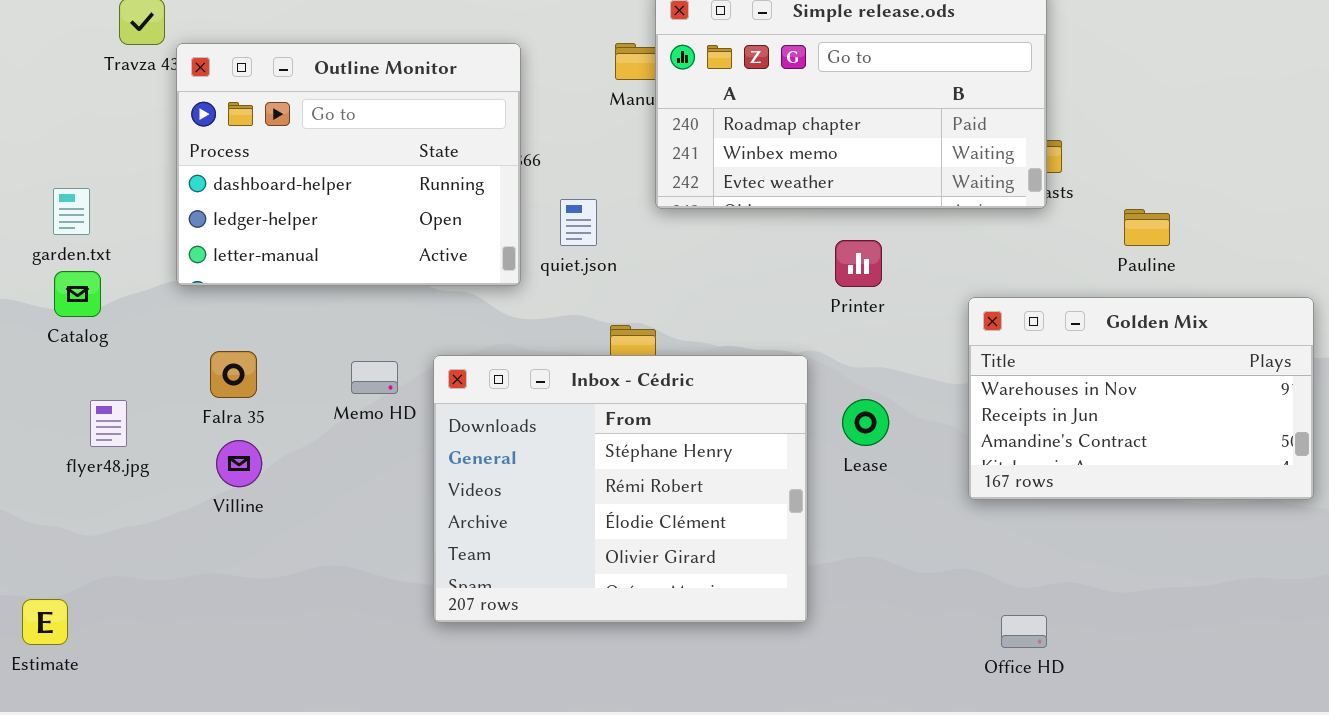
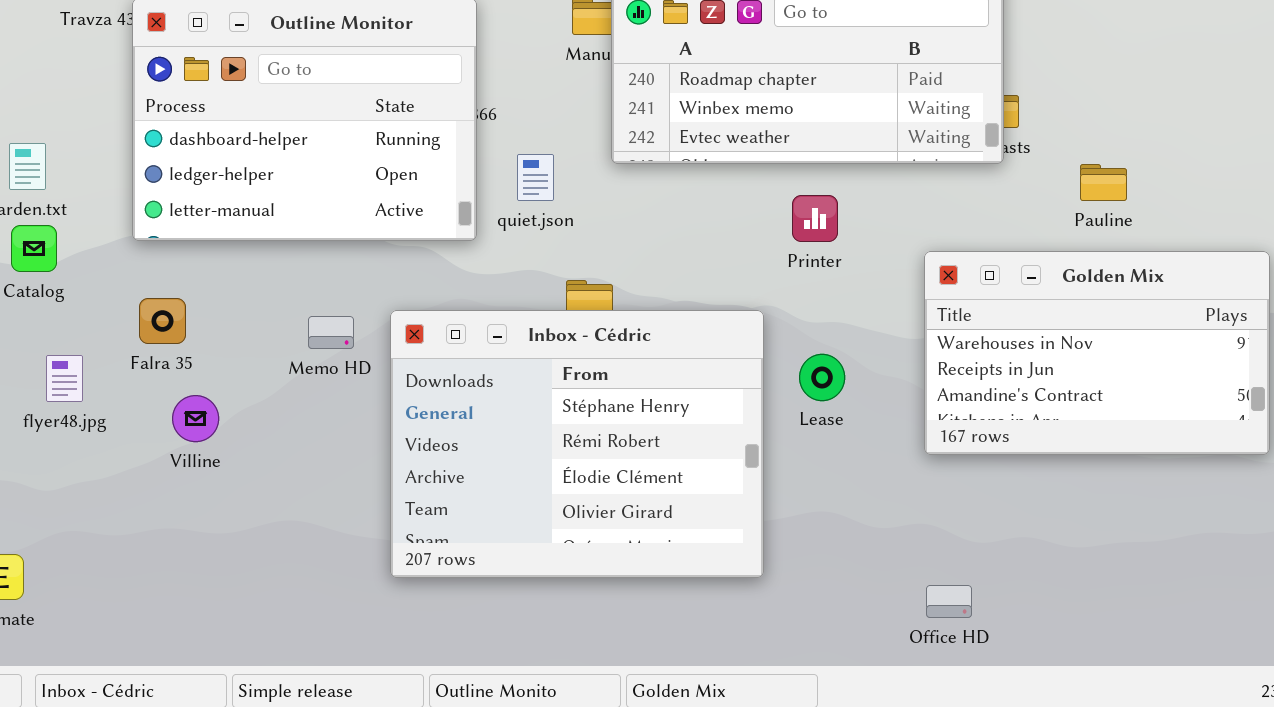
Falra 35: [210,351,257,398] -> [139,298,186,344], moved
Office HD: [1001,615,1047,648] -> [926,585,972,618], moved

